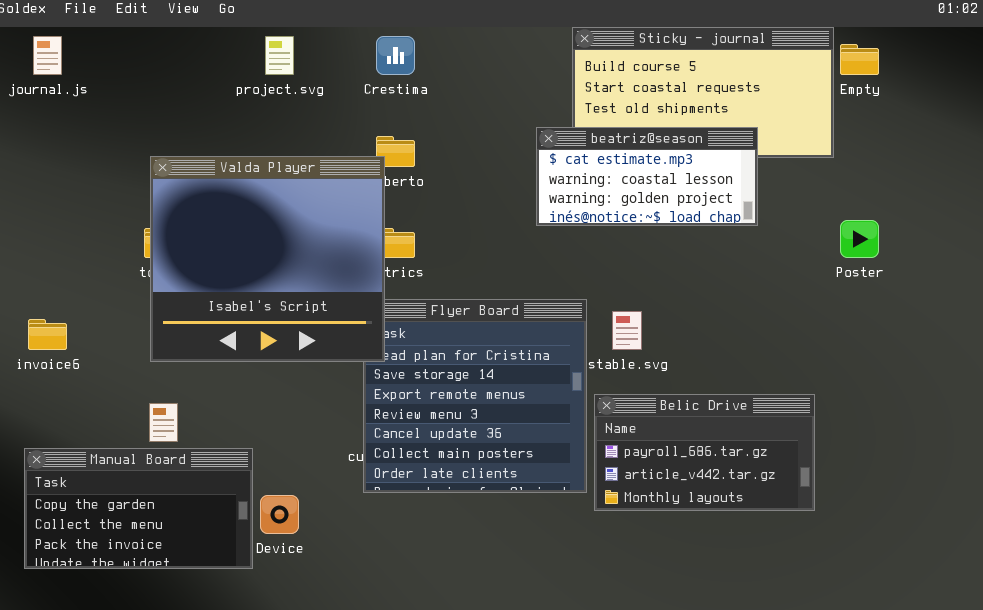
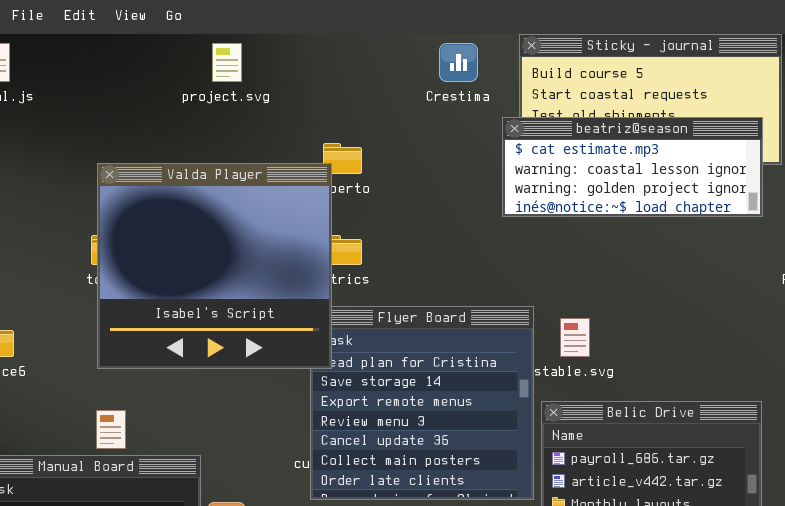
Crestima: [376,36,415,75] -> [439,43,478,82], moved
beatriz@season: [536,127,758,226] -> [502,117,763,217], moved, resized

